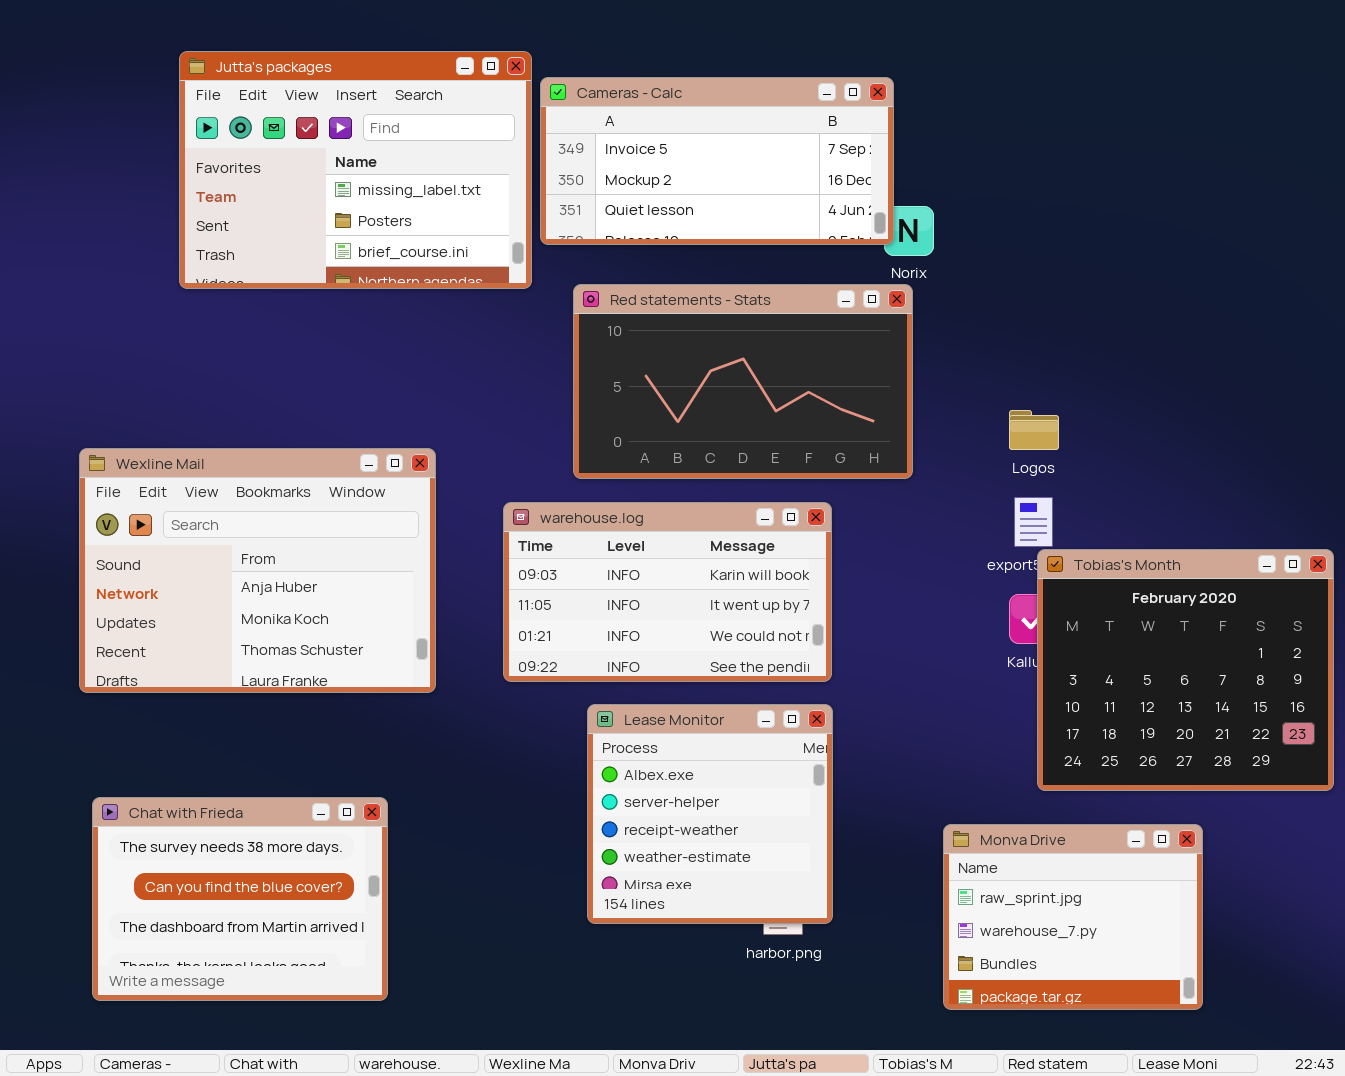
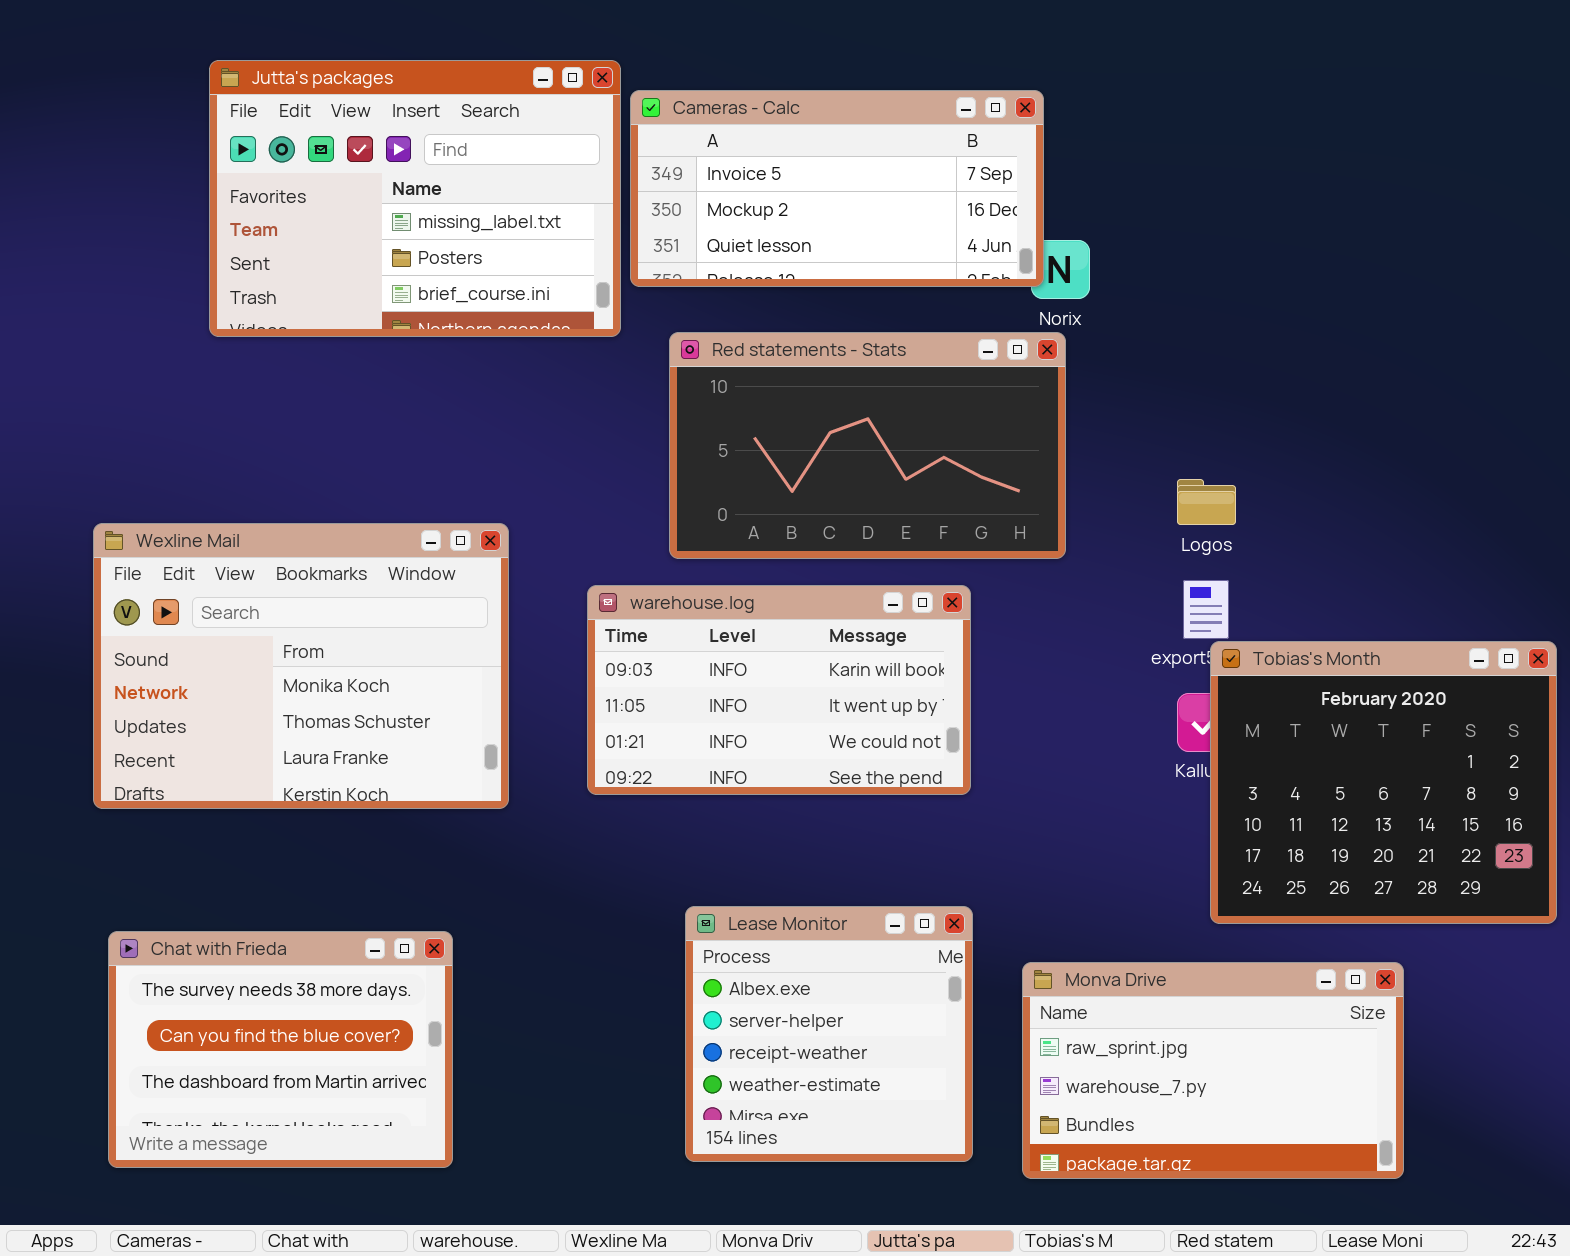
Wexline Mail: [79,448,436,693] -> [93,523,509,809], scrolled down 1 row
Lease Monitor: [587,704,833,924] -> [685,906,973,1162], moved
Monva Drive: [943,824,1203,1010] -> [1022,962,1404,1179], resized

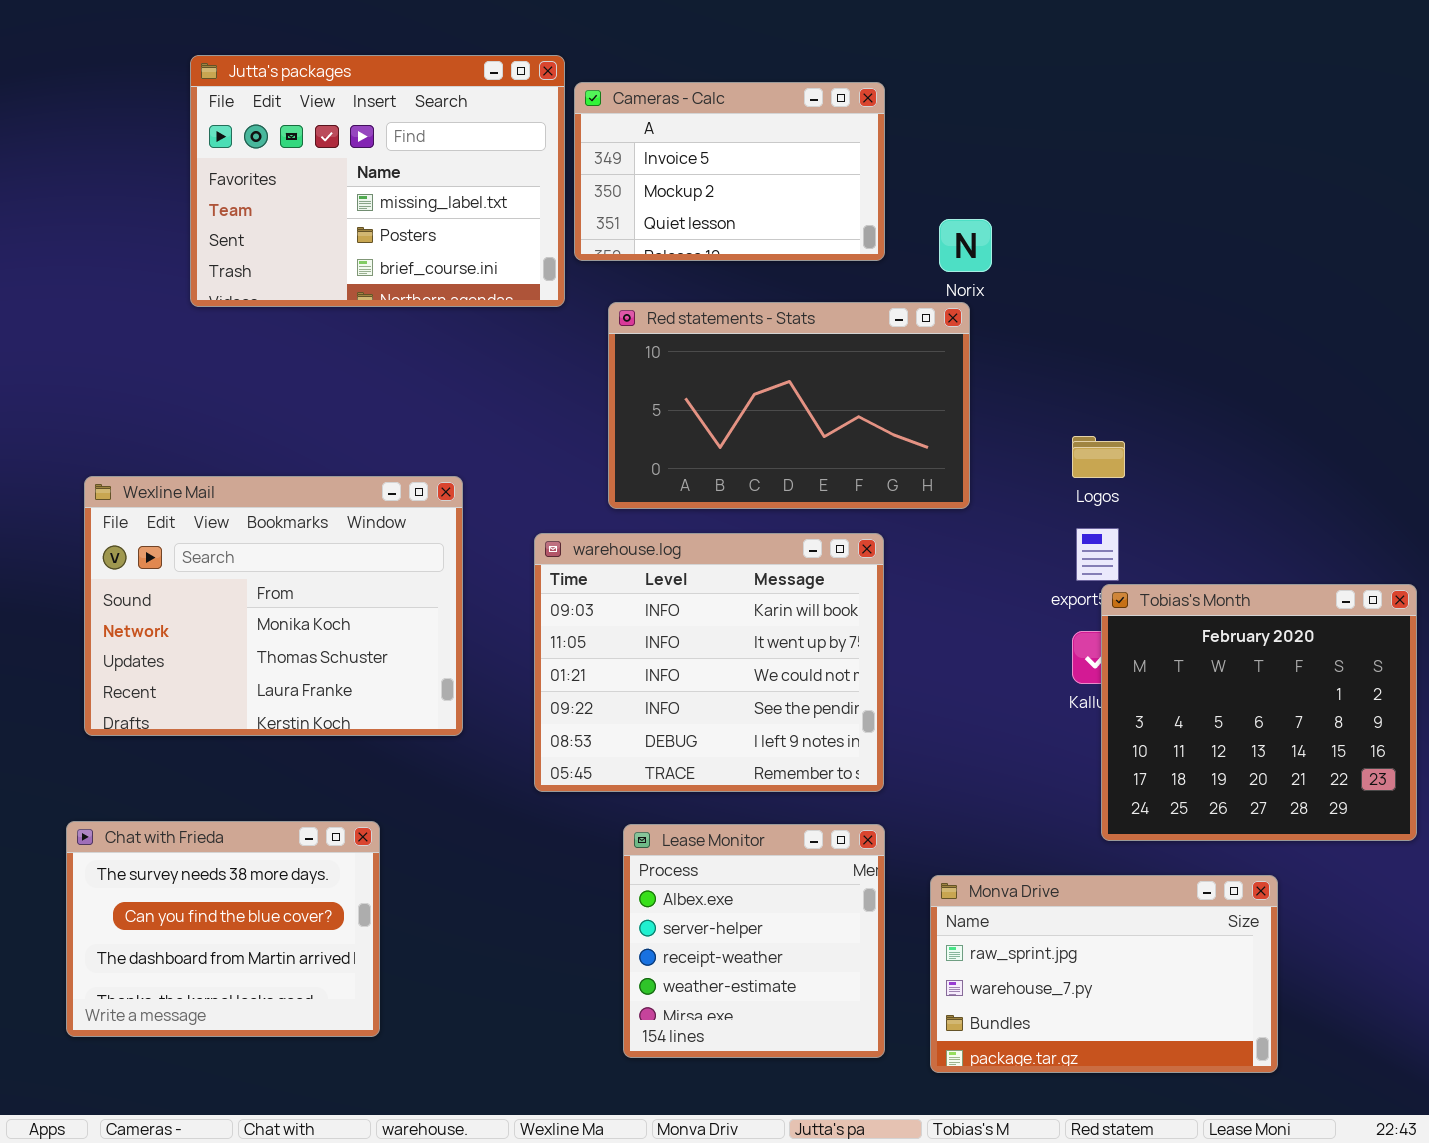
Cameras - Calc: [630,90,1044,287] -> [574,82,885,261], resized
warehouse.log: [587,585,971,795] -> [534,533,884,792], resized
Chat with Frieda: [108,931,453,1168] -> [66,821,380,1037], moved

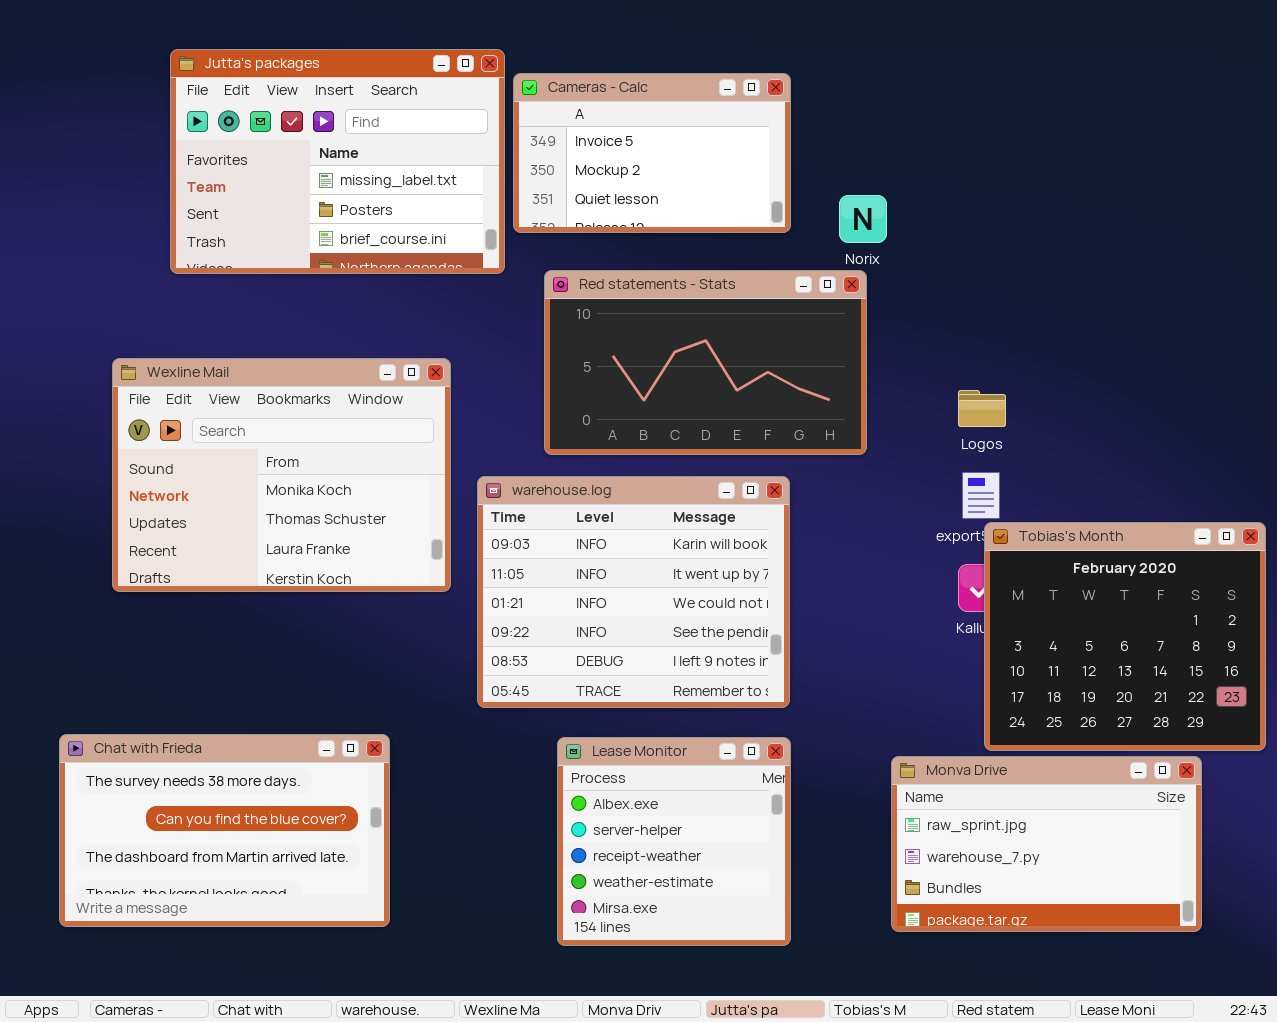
Wexline Mail: [84,476,463,736] -> [112,358,451,592], moved
Chat with Frieda: [66,821,380,1037] -> [59,734,390,927], resized
Monva Drive: [930,875,1278,1073] -> [891,756,1202,932], moved

